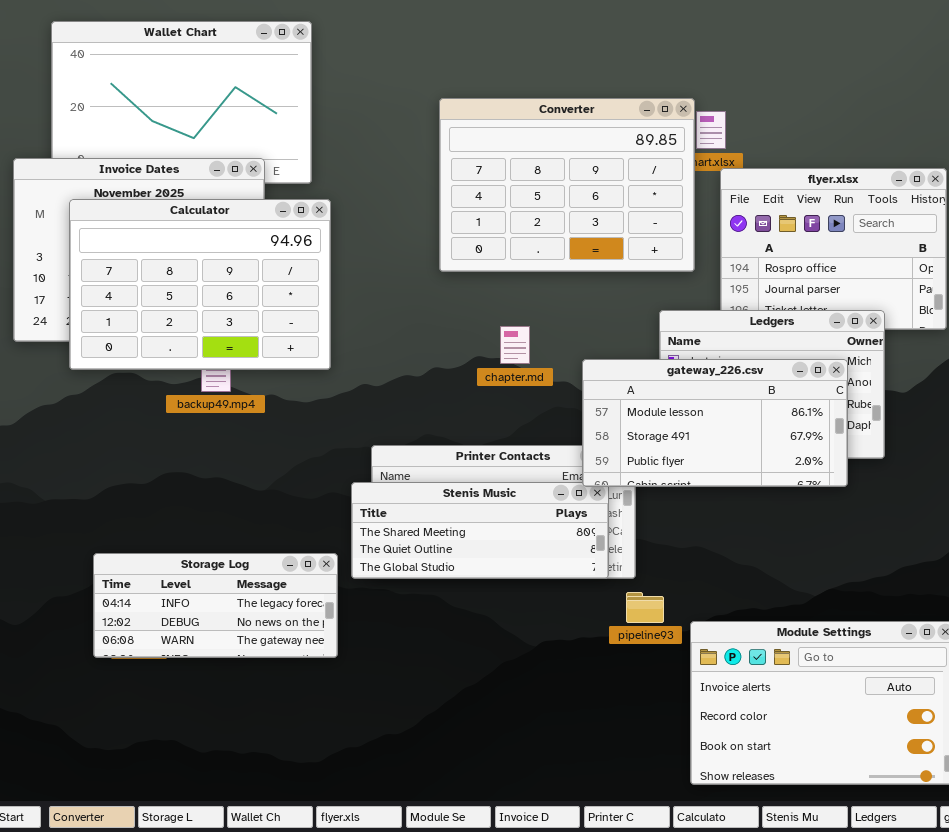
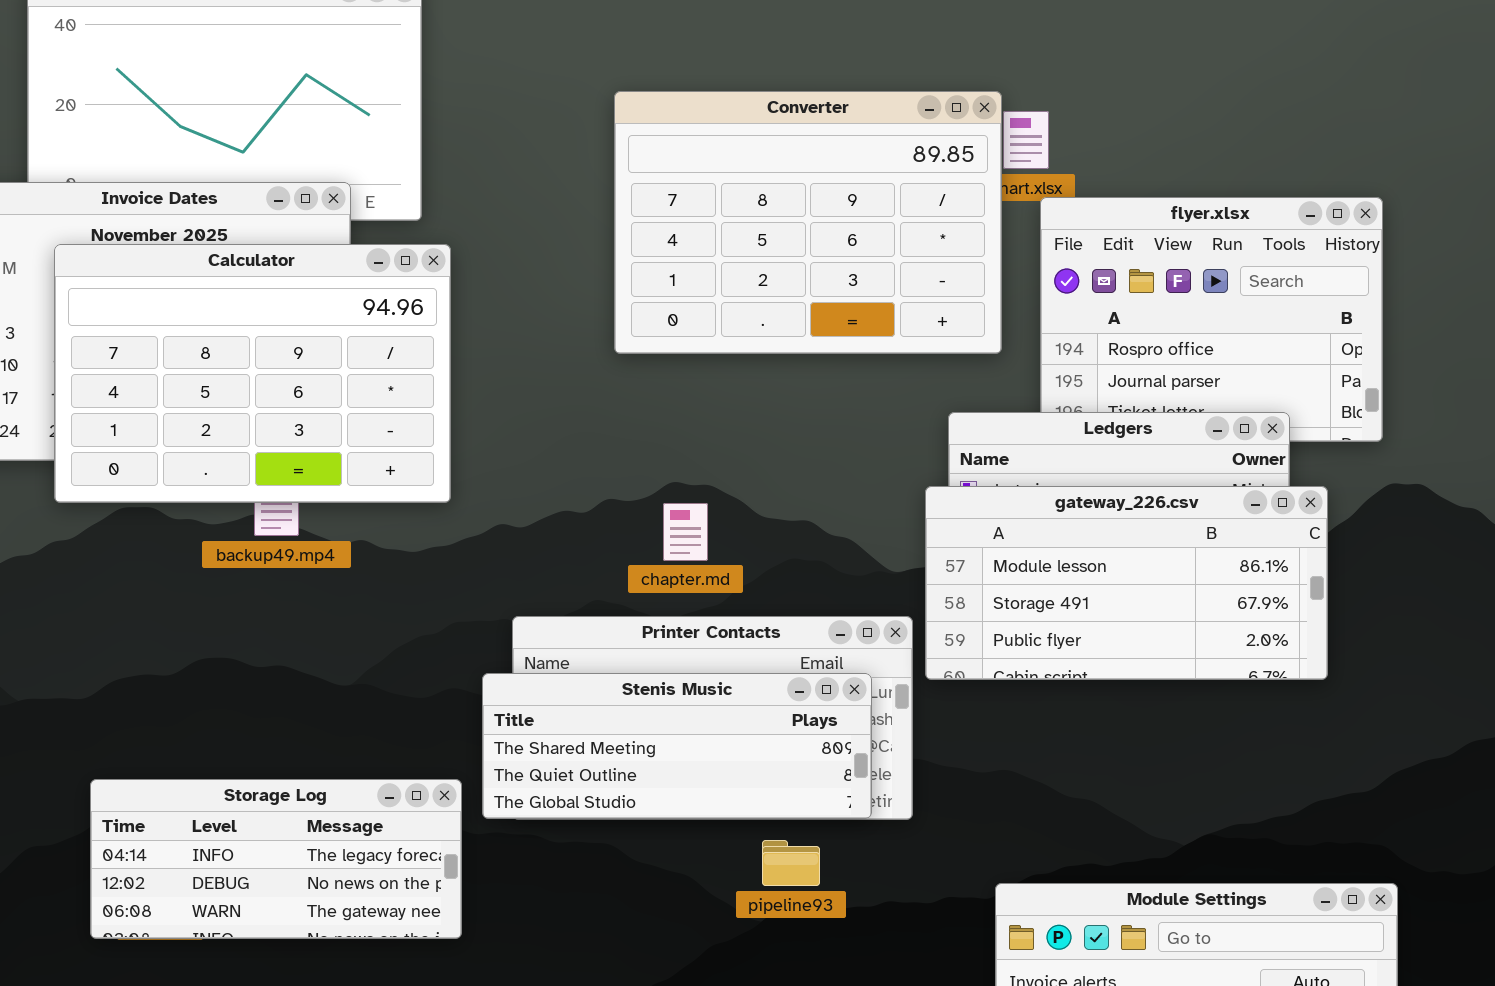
chapter.md: [500,326,530,364] -> [663,503,708,561], moved
gateway_226.csv: [582,359,848,487] -> [925,486,1328,680], moved
pipeline93: [626,592,664,623] -> [762,840,820,886], moved

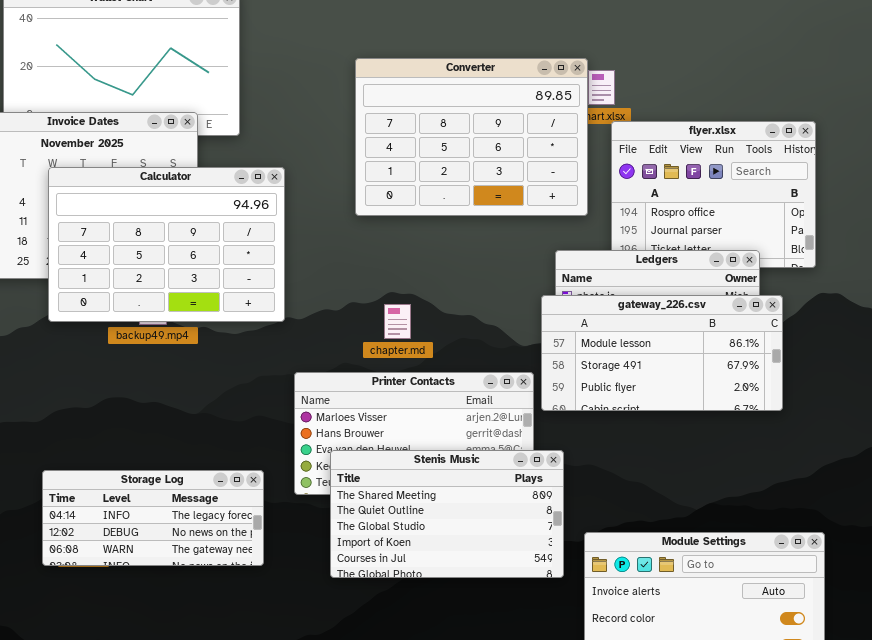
Calculator: [54,244,451,503] -> [48,167,285,322], moved
Stenis Music: [482,673,872,819] -> [330,450,564,578], moved, resized

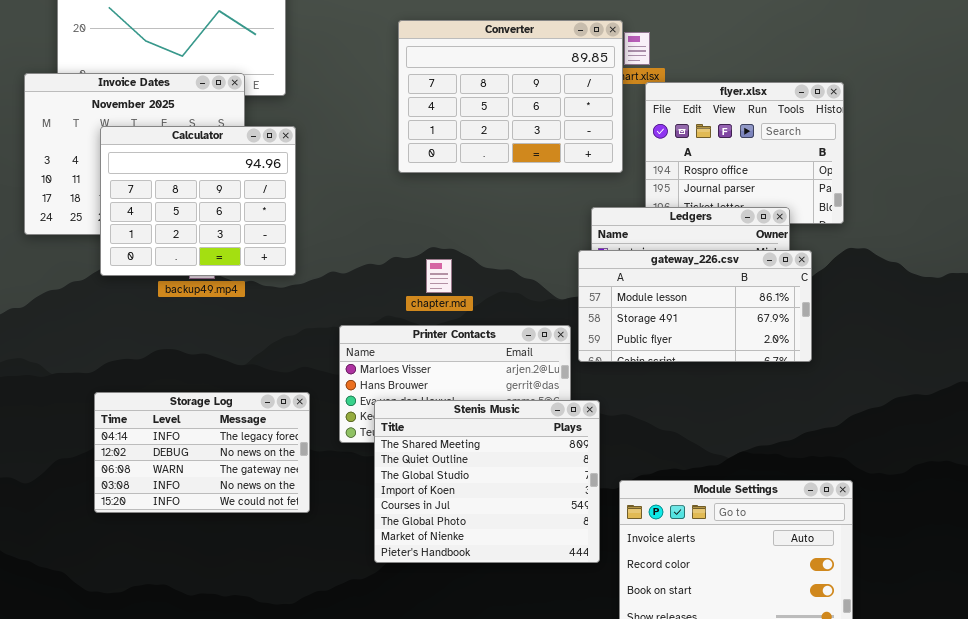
Calculator: [48,167,285,322] -> [100,126,296,276], resized
Stenis Music: [330,450,564,578] -> [374,400,600,563], resized
Storage Log: [42,470,264,566] -> [94,392,310,513], resized

